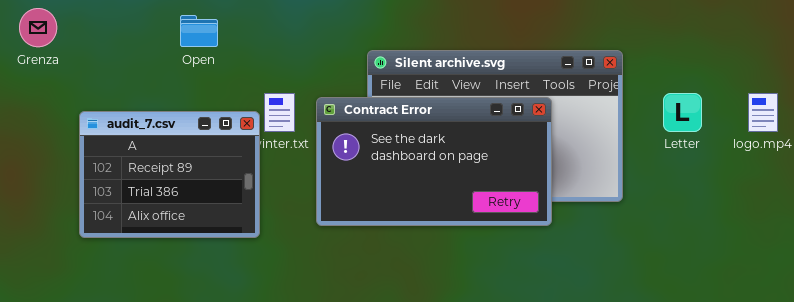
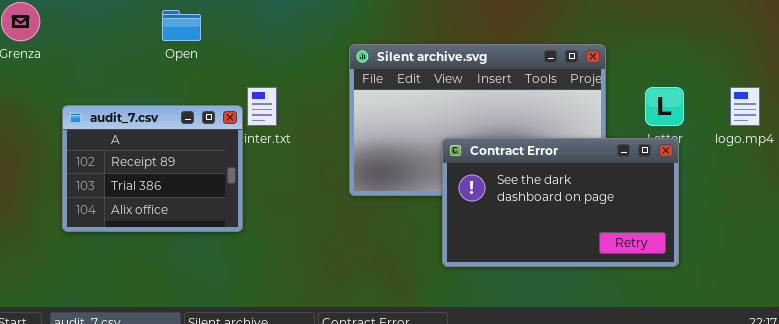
Contract Error: [316,97,552,226] -> [442,138,679,267], moved

